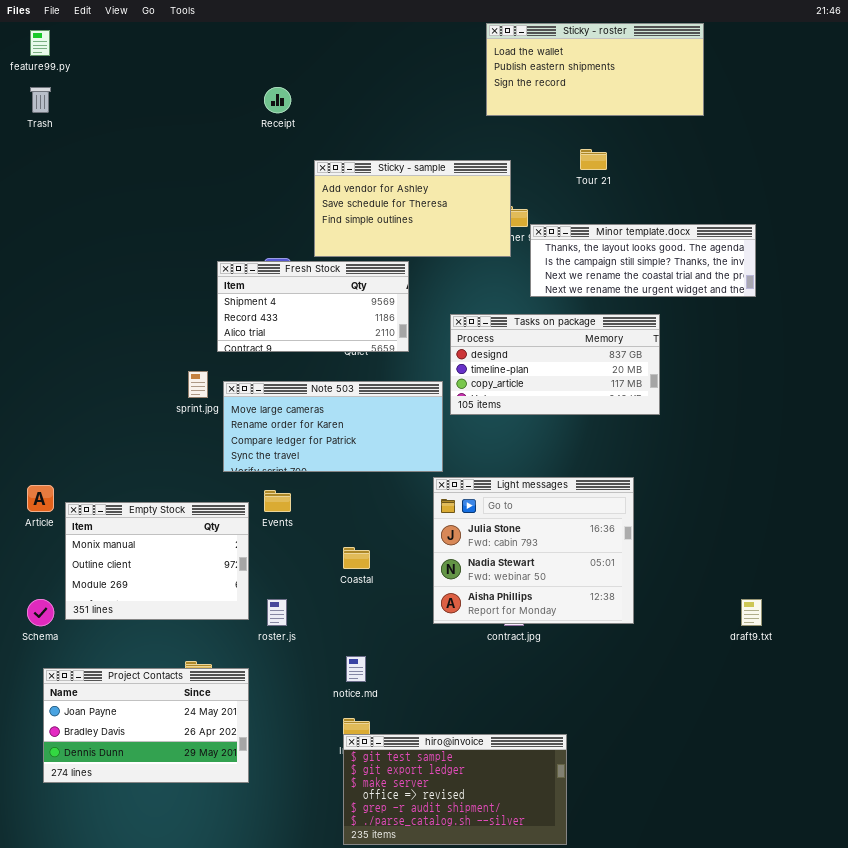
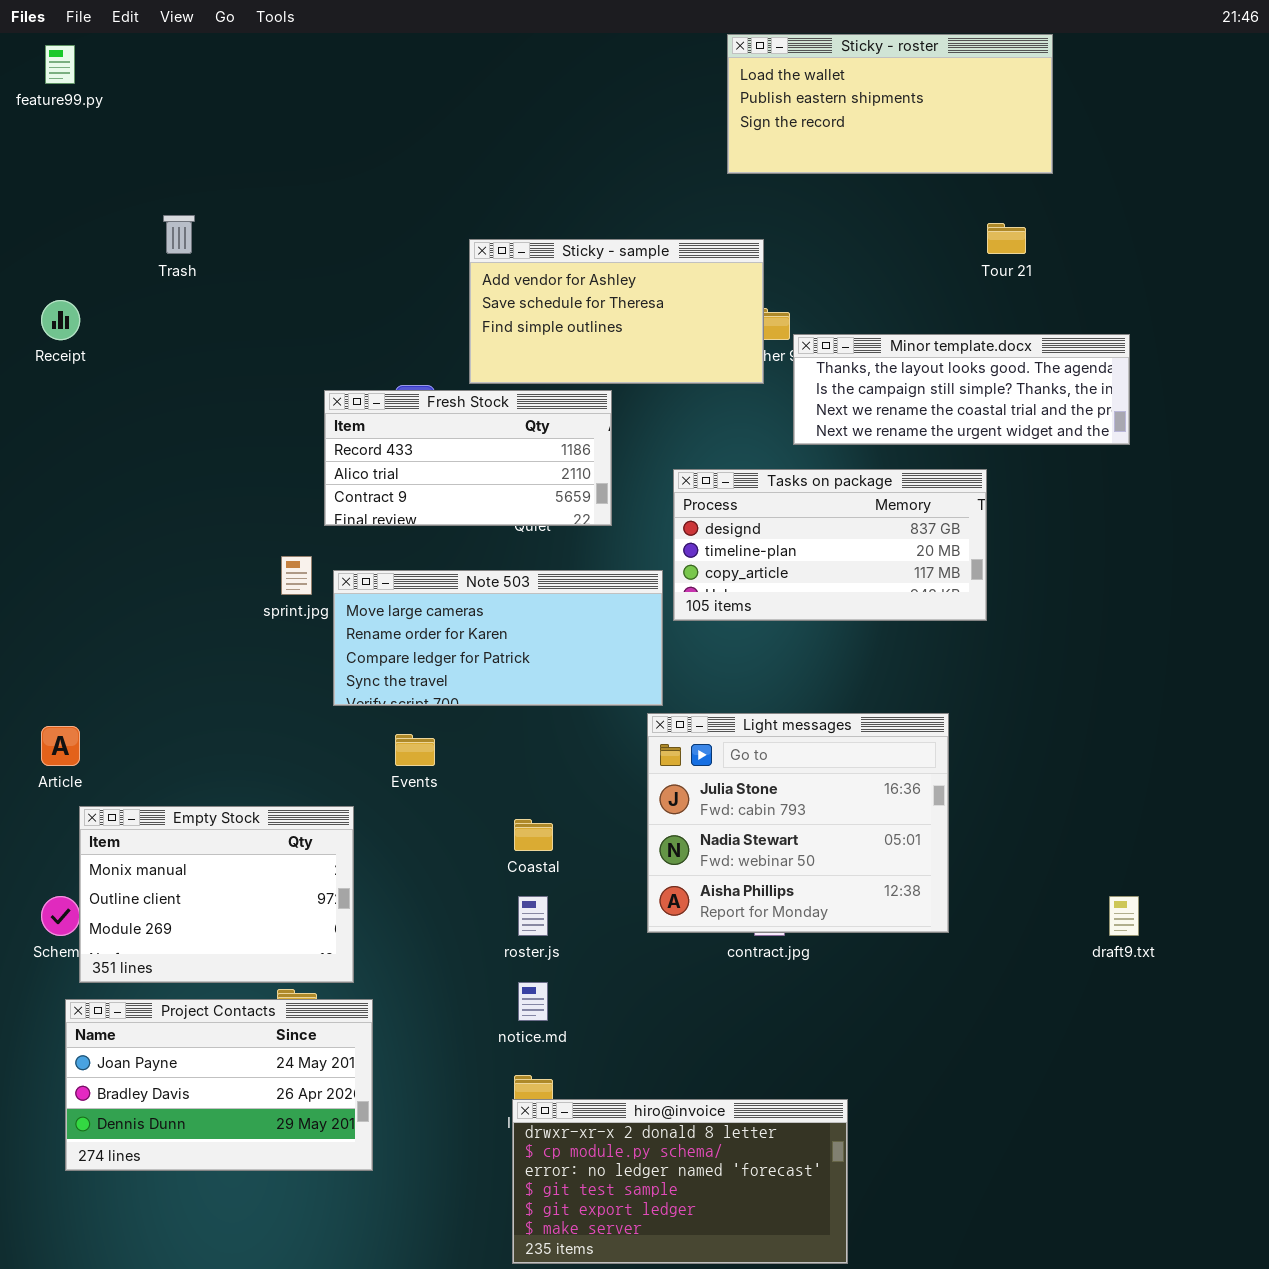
Trash: [30,87,51,113] -> [163,215,195,254], moved
Receipt: [264,87,291,113] -> [41,300,80,340], moved
Tour 21: [580,149,607,170] -> [987,223,1026,254], moved
Fresh Stock: [217,261,409,352] -> [324,390,612,526], scrolled down 1 row
Empty Stock: [65,502,249,620] -> [79,806,354,983], moved
roster.js: [267,599,287,626] -> [518,896,548,936], moved
hiro@invoice: [343,734,567,845] -> [512,1099,848,1264], scrolled up 3 rows

